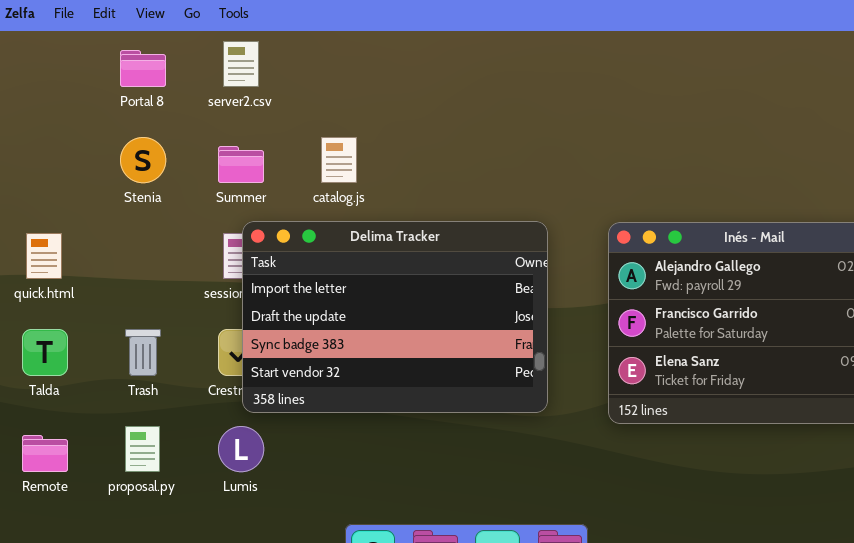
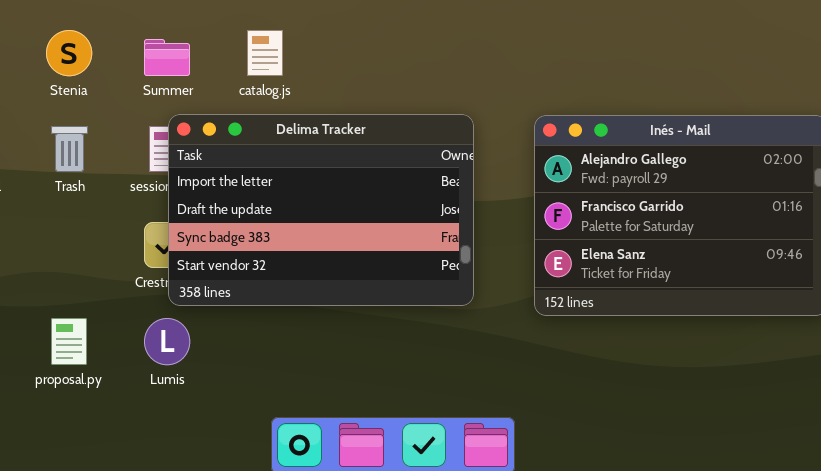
Trash: [125,329,161,376] -> [51,126,88,172], moved

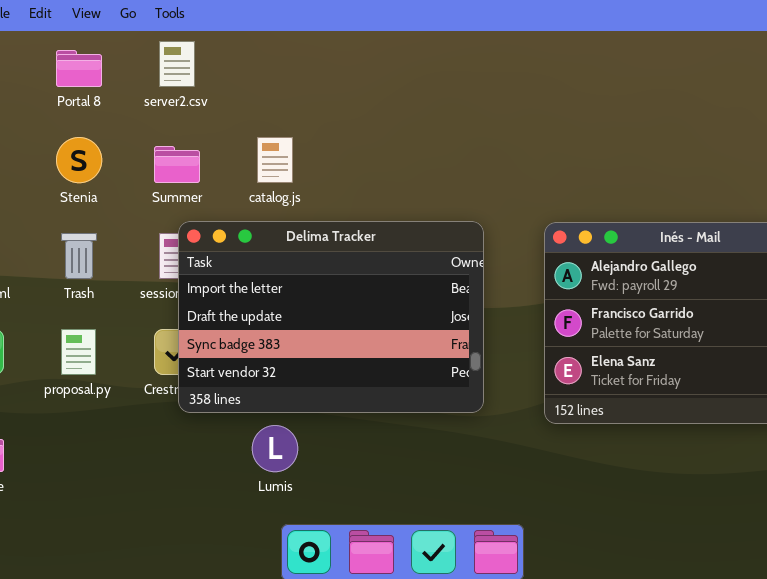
proposal.py: [51,318,87,365] -> [61,329,96,375], moved
Lumis: [144,318,190,365] -> [252,425,298,472], moved

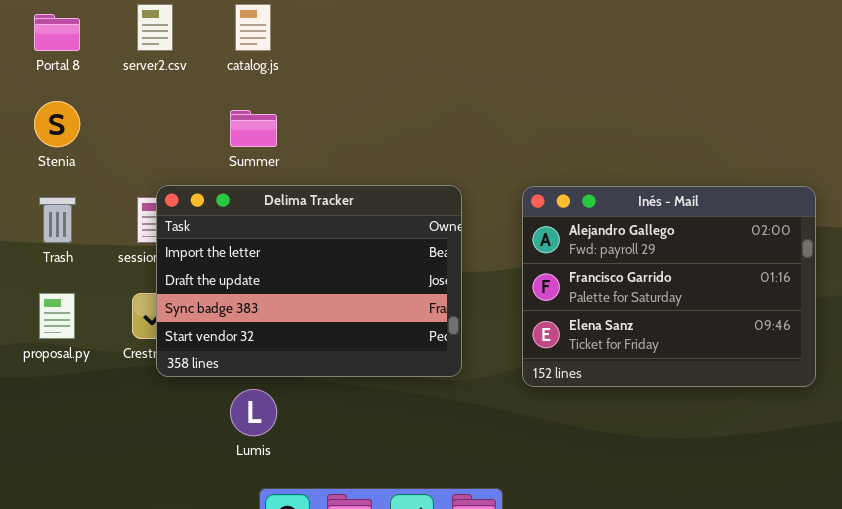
catalog.js: [257,137,293,183] -> [235,4,271,51], moved
Summer: [154,146,200,183] -> [230,110,277,147], moved

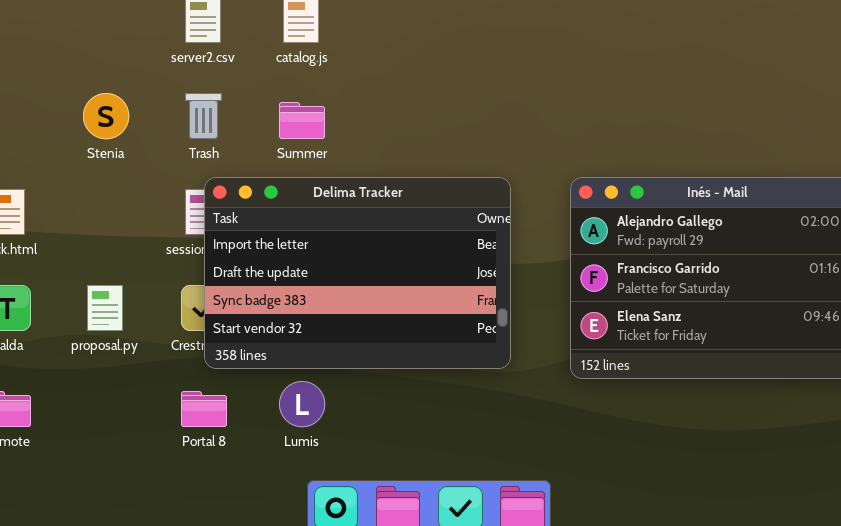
Portal 8: [34,14,80,51] -> [181,391,227,427], moved
Trash: [39,197,76,243] -> [185,93,222,139], moved

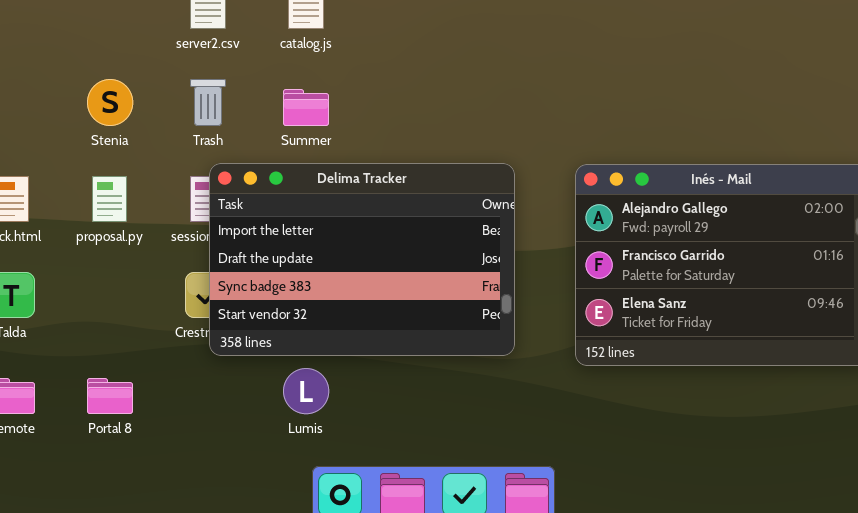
proposal.py: [87,285,123,331] -> [92,176,127,222], moved
Portal 8: [181,391,227,427] -> [87,378,133,414], moved

